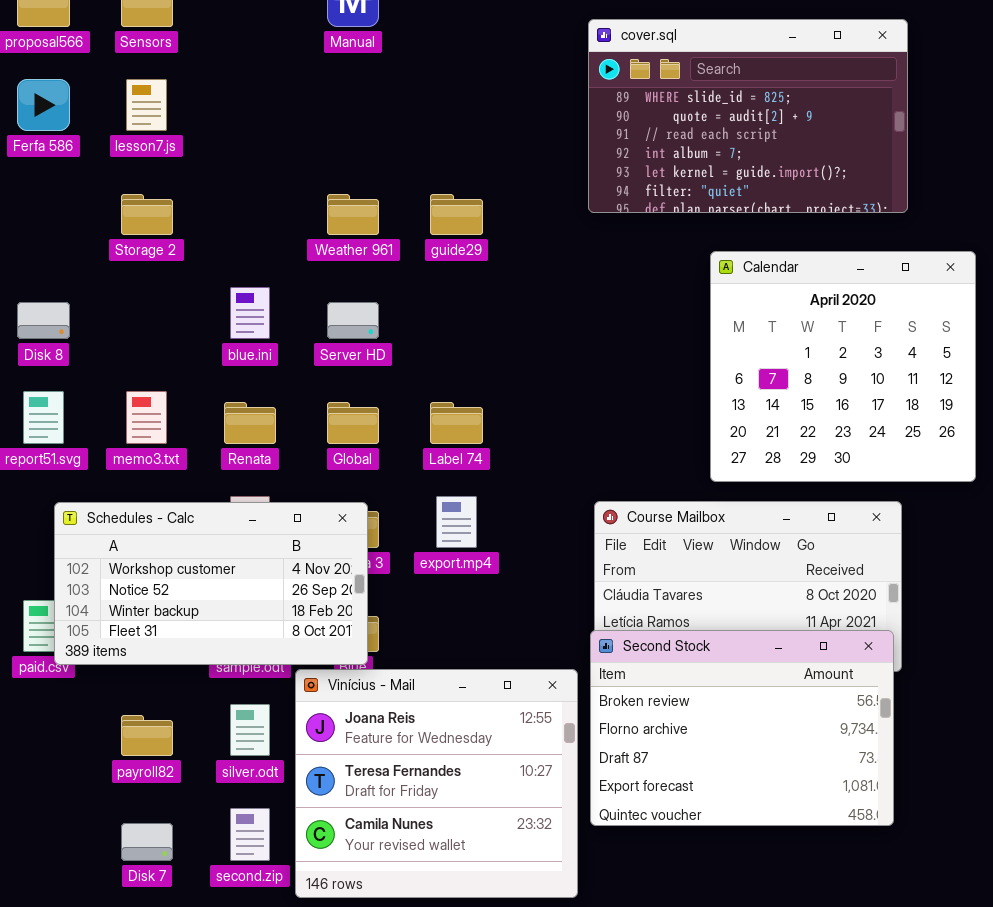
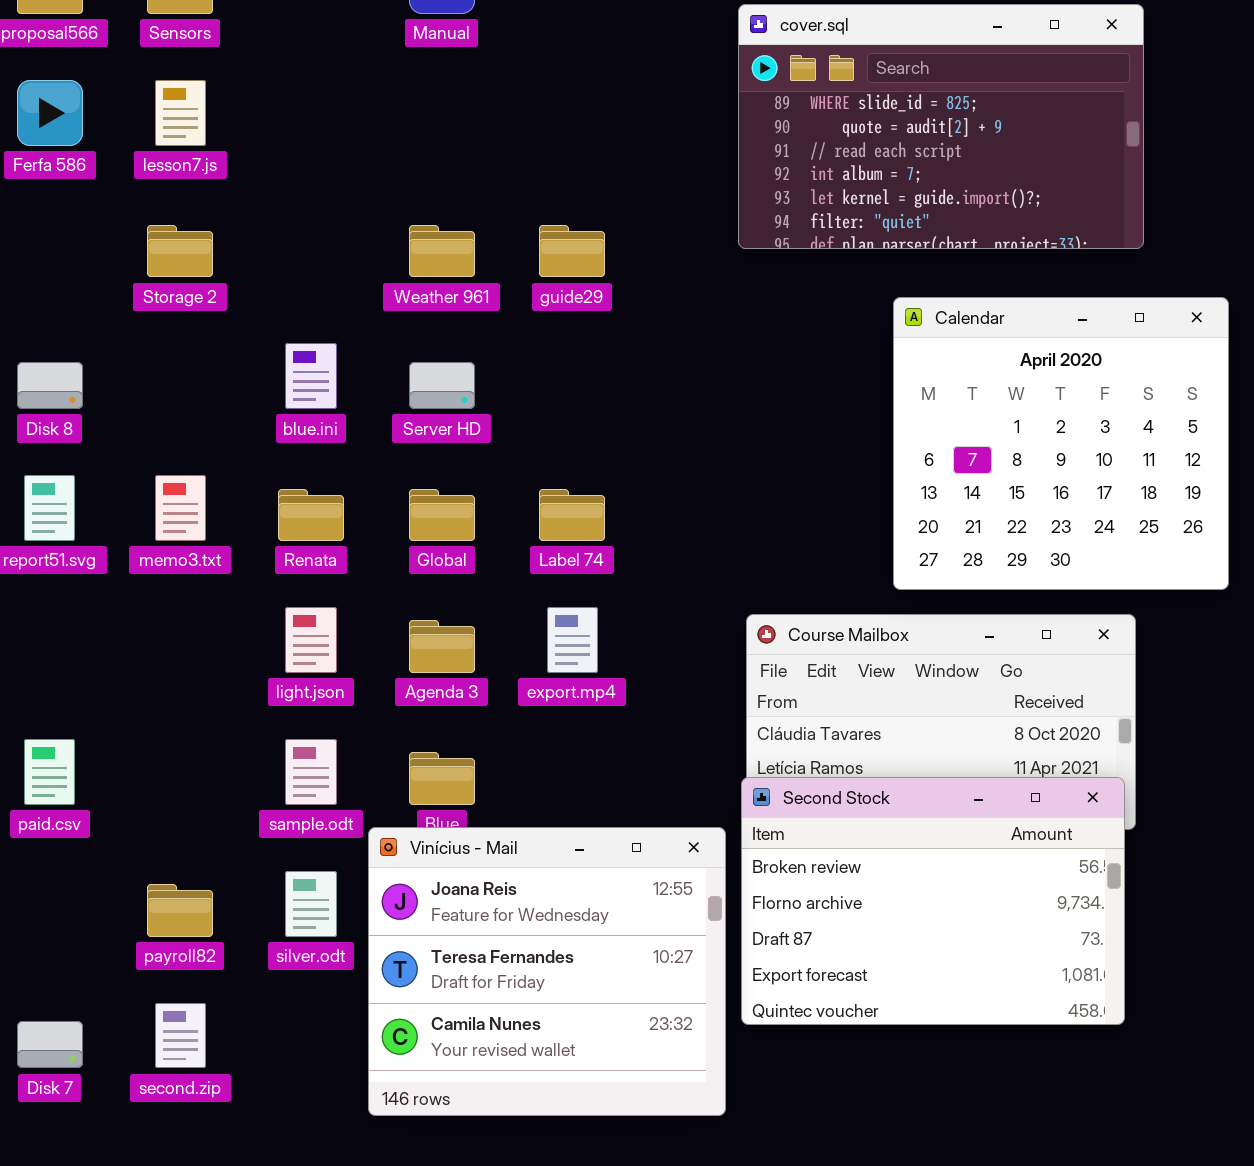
Schedules - Calc: [54,502,368,665] -> none, closed
second.zip: [230,808,270,861] -> [155,1003,206,1068], moved
Disk 7: [121,823,173,861] -> [17,1021,83,1068], moved

